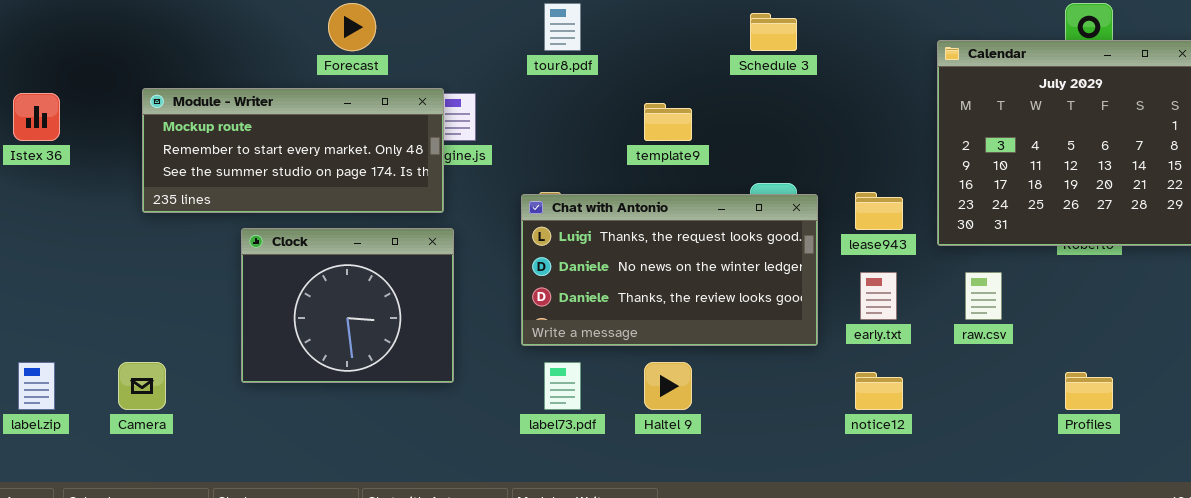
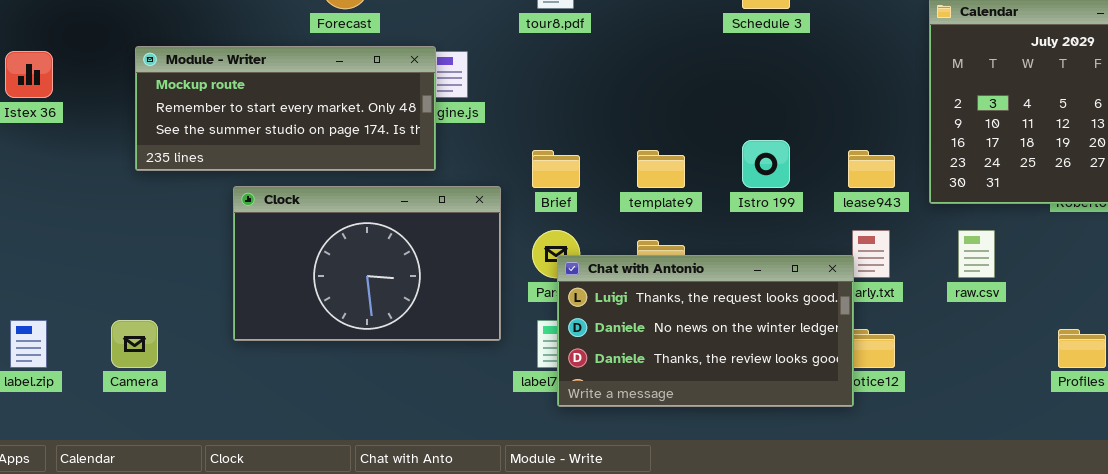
template9: [644,103,692,141] -> [637,150,685,188], moved
Chat with Antonio: [521,194,818,346] -> [557,255,854,407], moved
Clock: [241,228,454,383] -> [233,186,501,341], resized

